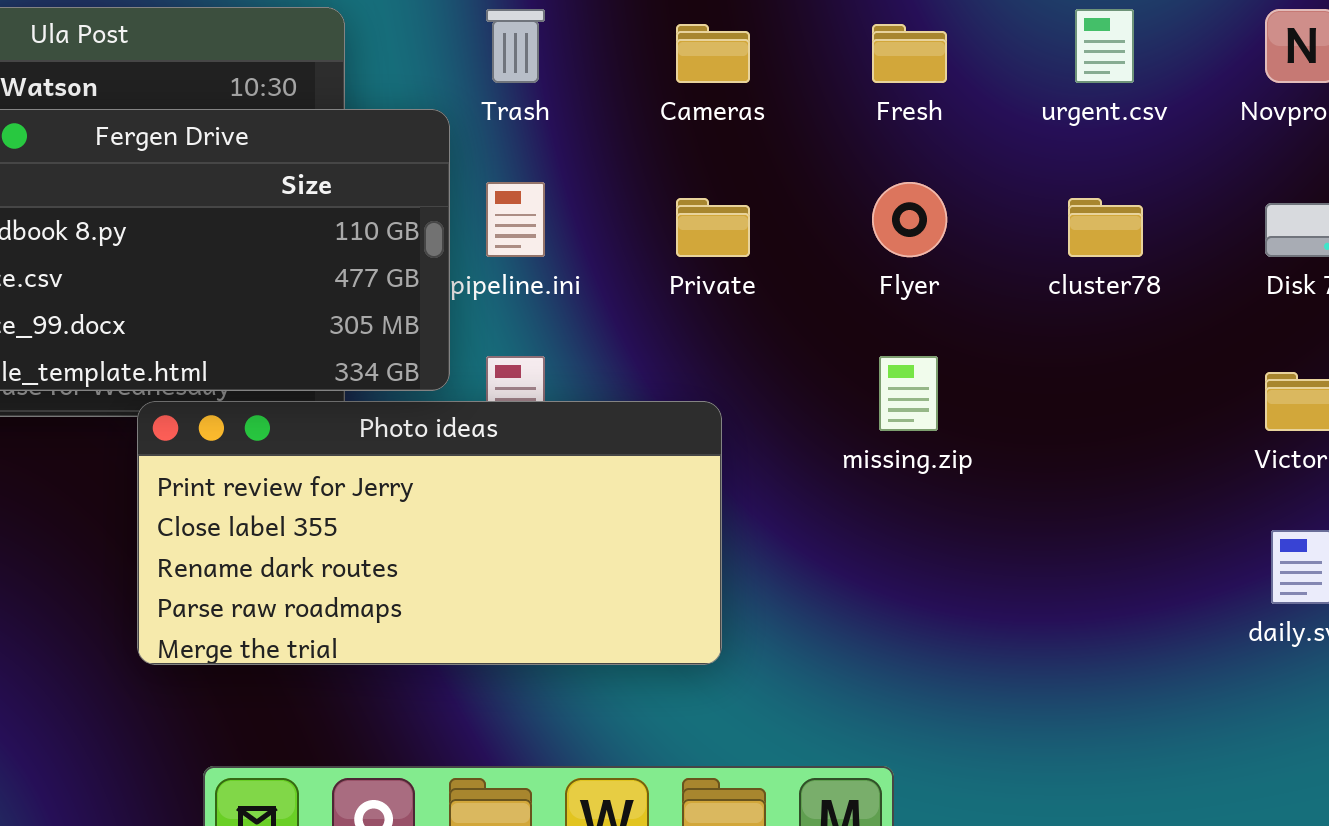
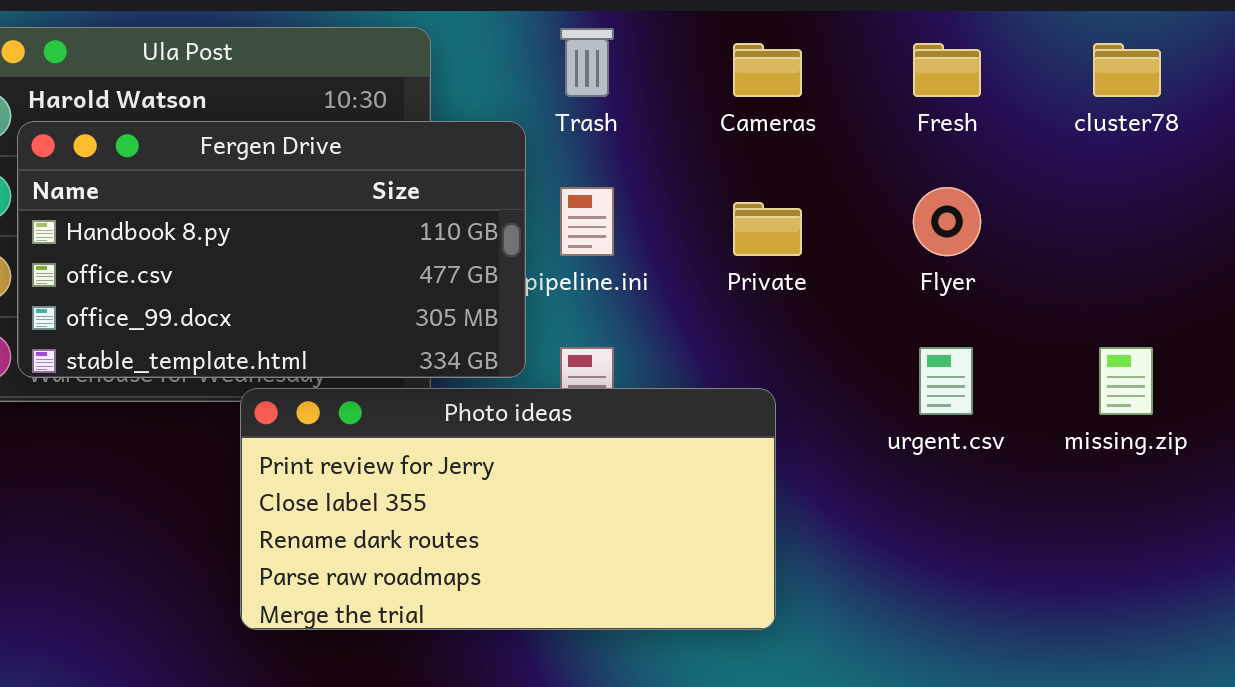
urgent.csv: [1075,9,1134,83] -> [919,347,973,415], moved
cluster78: [1068,198,1143,257] -> [1093,43,1161,97], moved
missing.zip: [879,356,938,431] -> [1099,347,1153,415], moved

